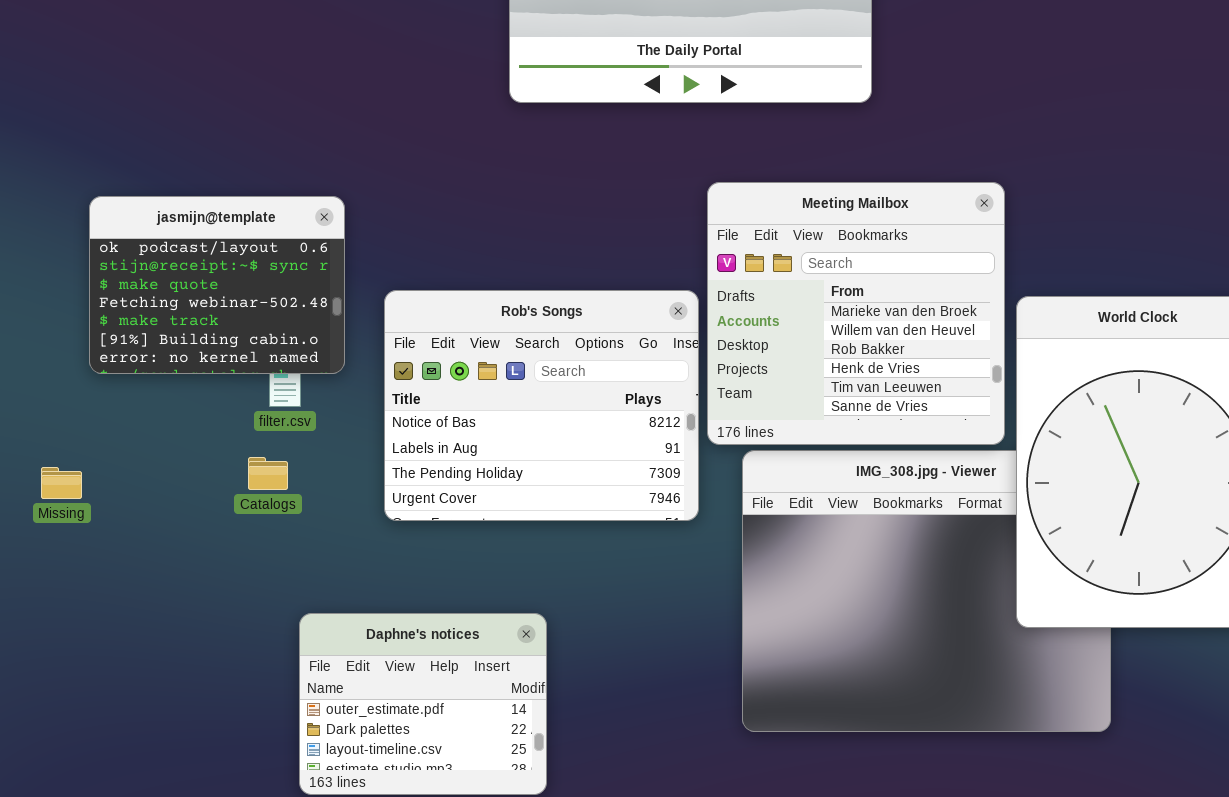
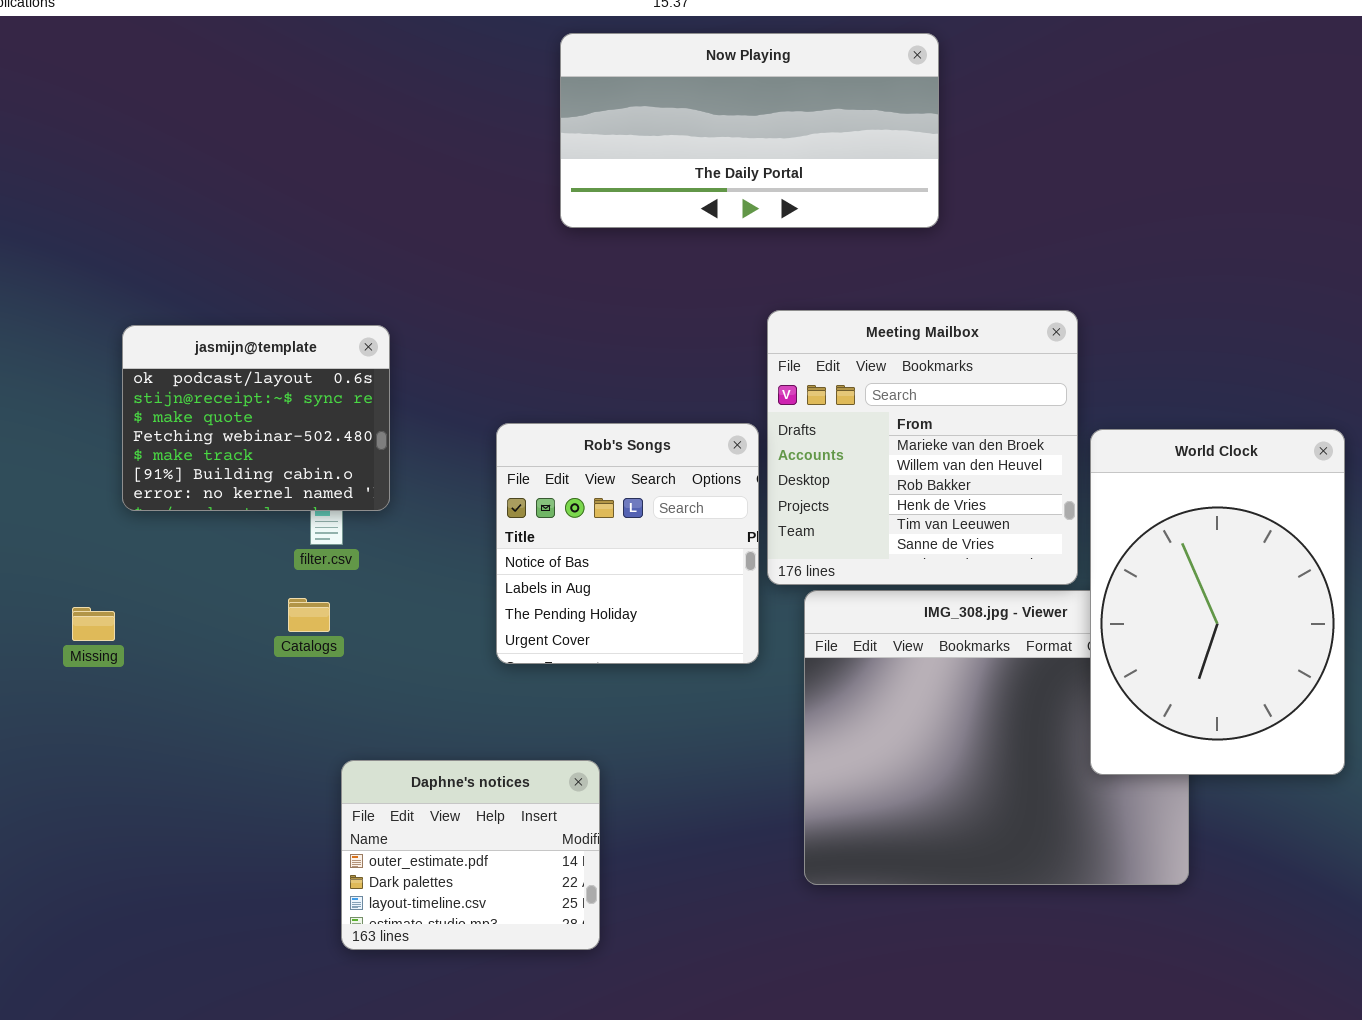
Rob's Songs: [384,290,699,521] -> [496,423,759,664], resized

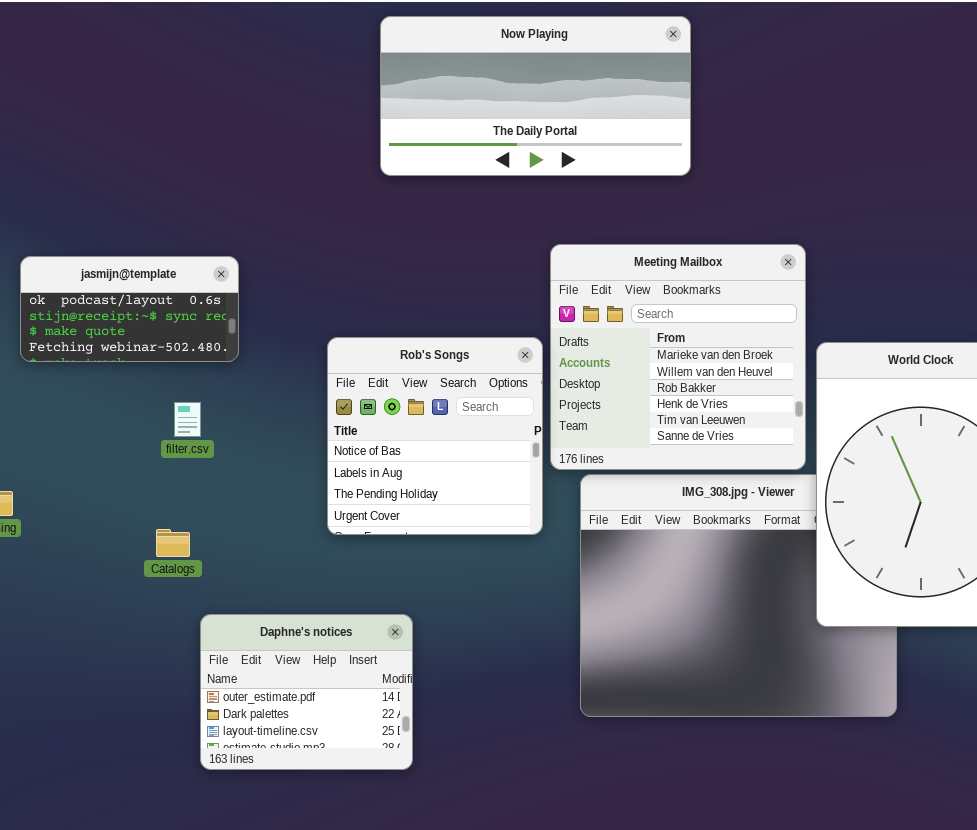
jasmijn@template: [122,325,390,511] -> [20,256,239,362], resized
Catalogs: [288,598,330,632] -> [156,529,190,557], moved

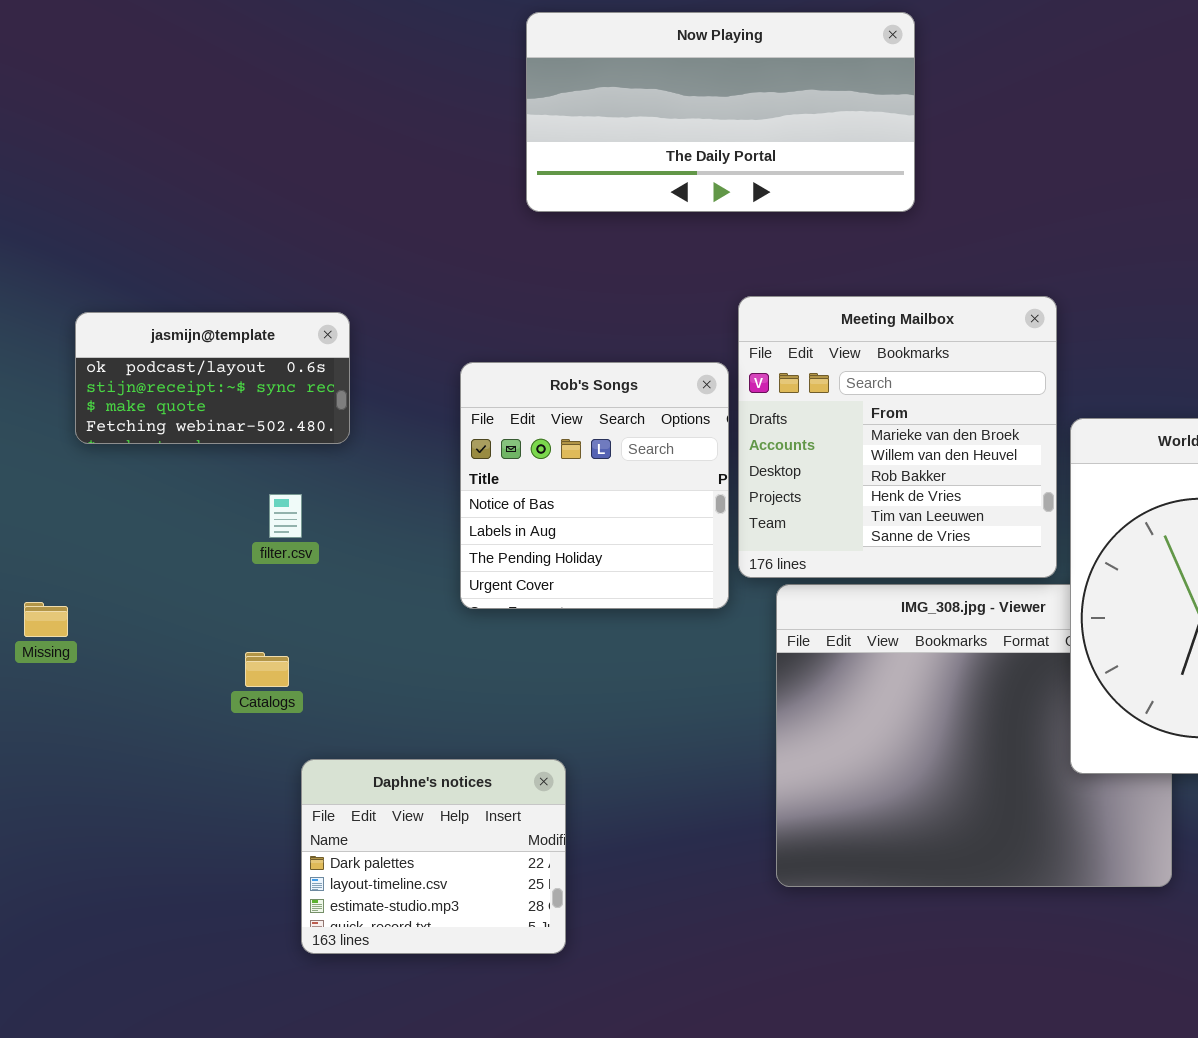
Rob's Songs: [327,337,543,535] -> [460,362,729,609], moved
Daphne's notices: [200,614,413,770] -> [301,759,566,954], scrolled down 1 row

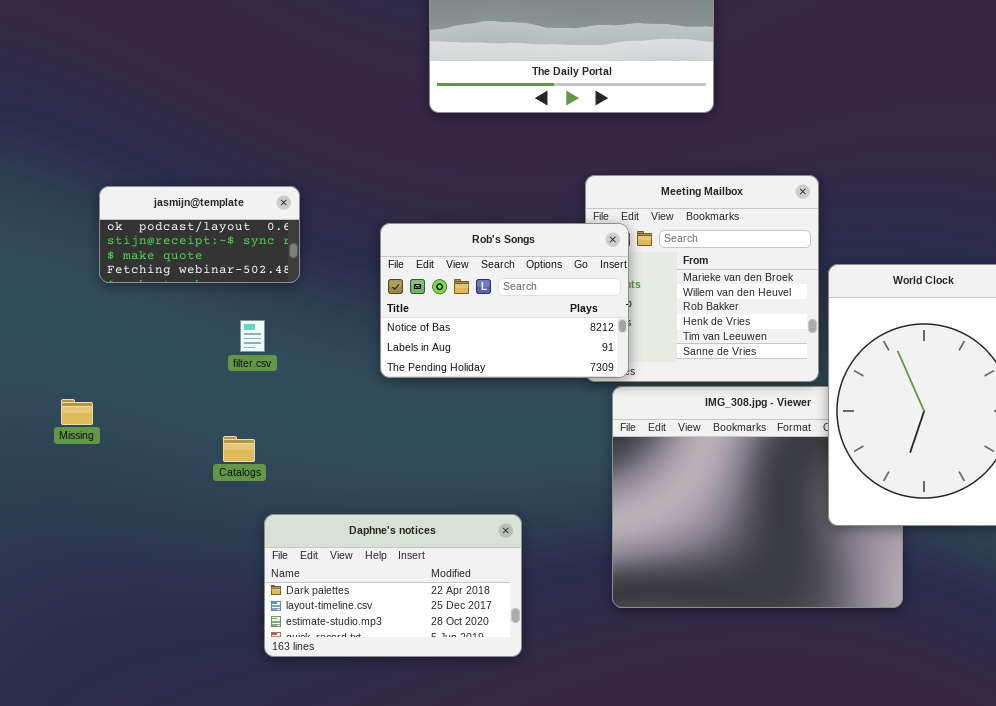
Rob's Songs: [460,362,729,609] -> [380,223,629,378], resized
Daphne's notices: [301,759,566,954] -> [264,514,522,657], resized

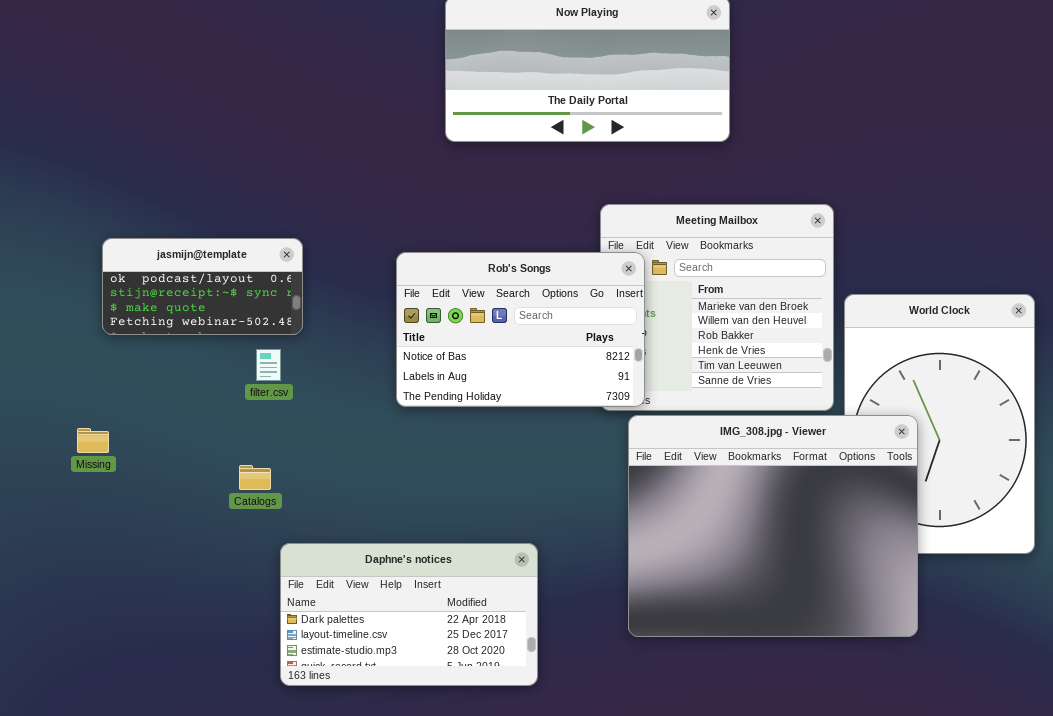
jasmijn@template: [99,186,300,283] -> [102,238,303,335], moved
IMG_308.jpg - Viewer: [612,386,903,608] -> [628,415,918,637], raised

